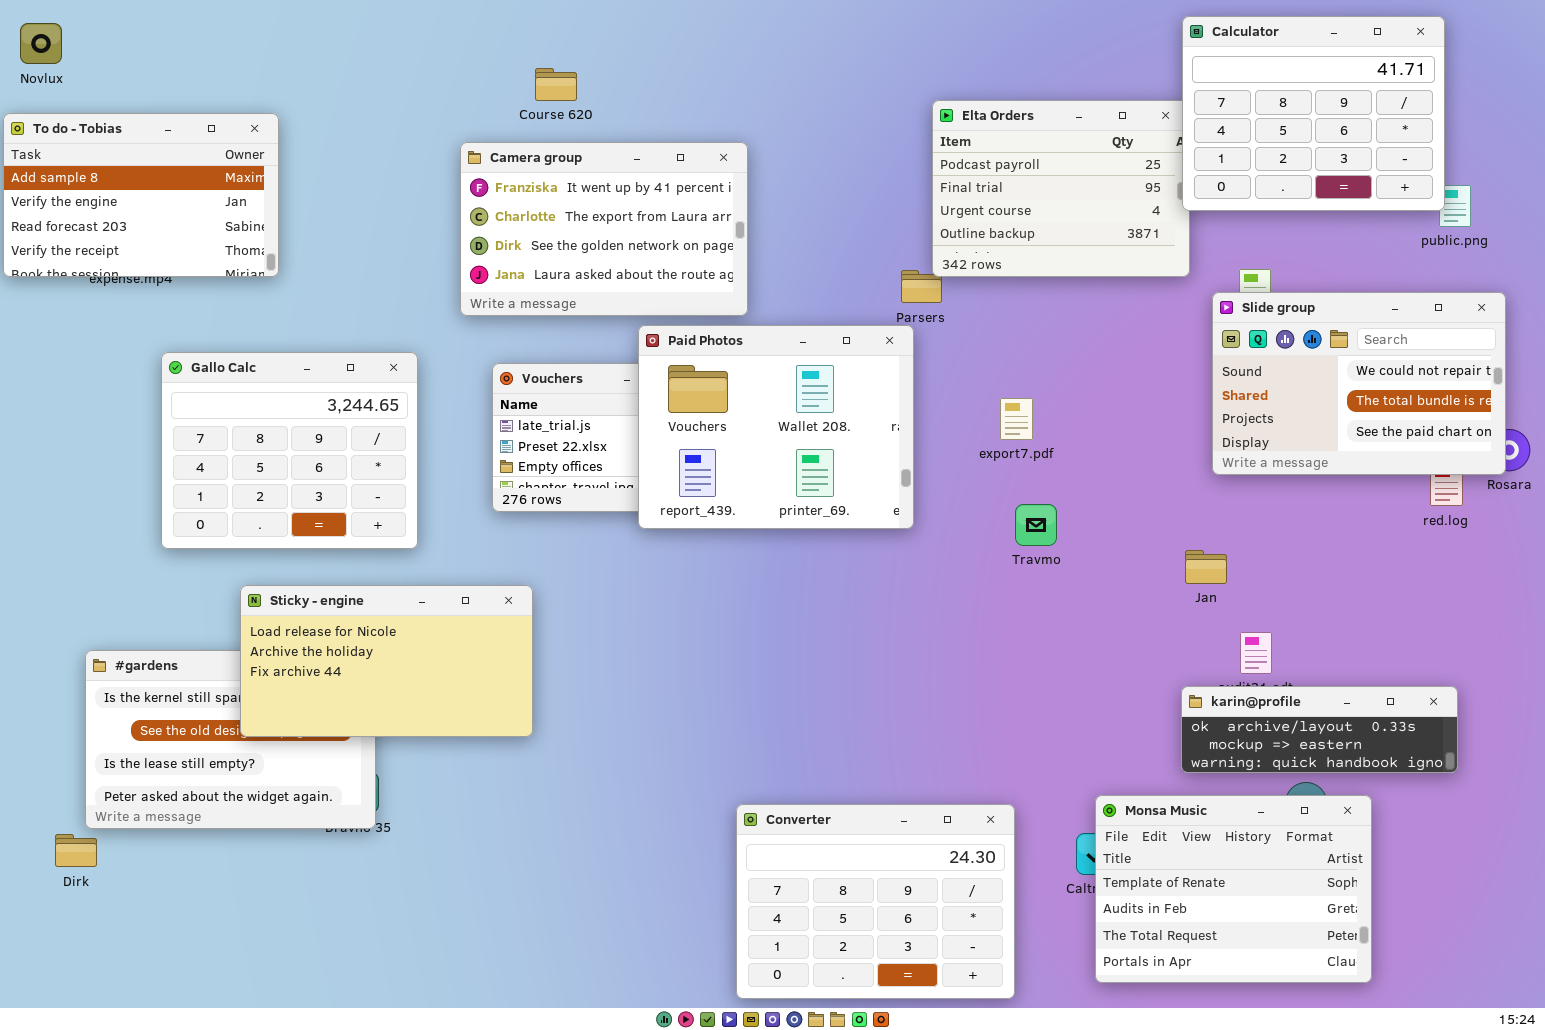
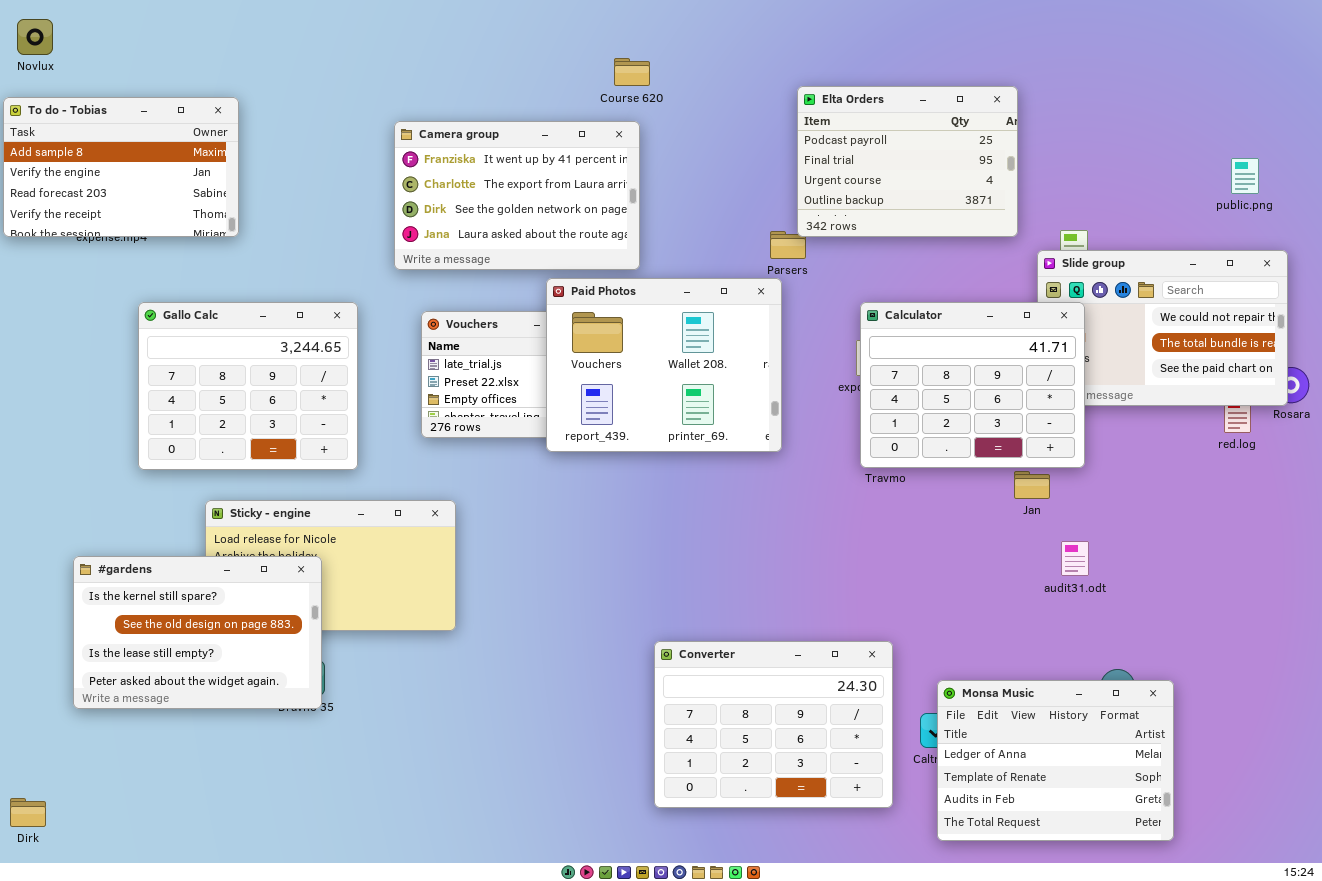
Calculator: [1182,16,1445,211] -> [860,302,1085,468], moved
Course 620: [535,68,577,101] -> [614,58,650,86], moved
#gardens: [85,650,376,829] -> [73,556,322,709], raised
karin@profile: [1181,686,1458,773] -> none, closed
Monsa Music: [1095,795,1372,983] -> [937,680,1174,841], scrolled up 1 row
Converter: [736,804,1015,999] -> [654,641,893,808], moved
Dirk: [55,834,97,867] -> [10,798,46,827], moved

